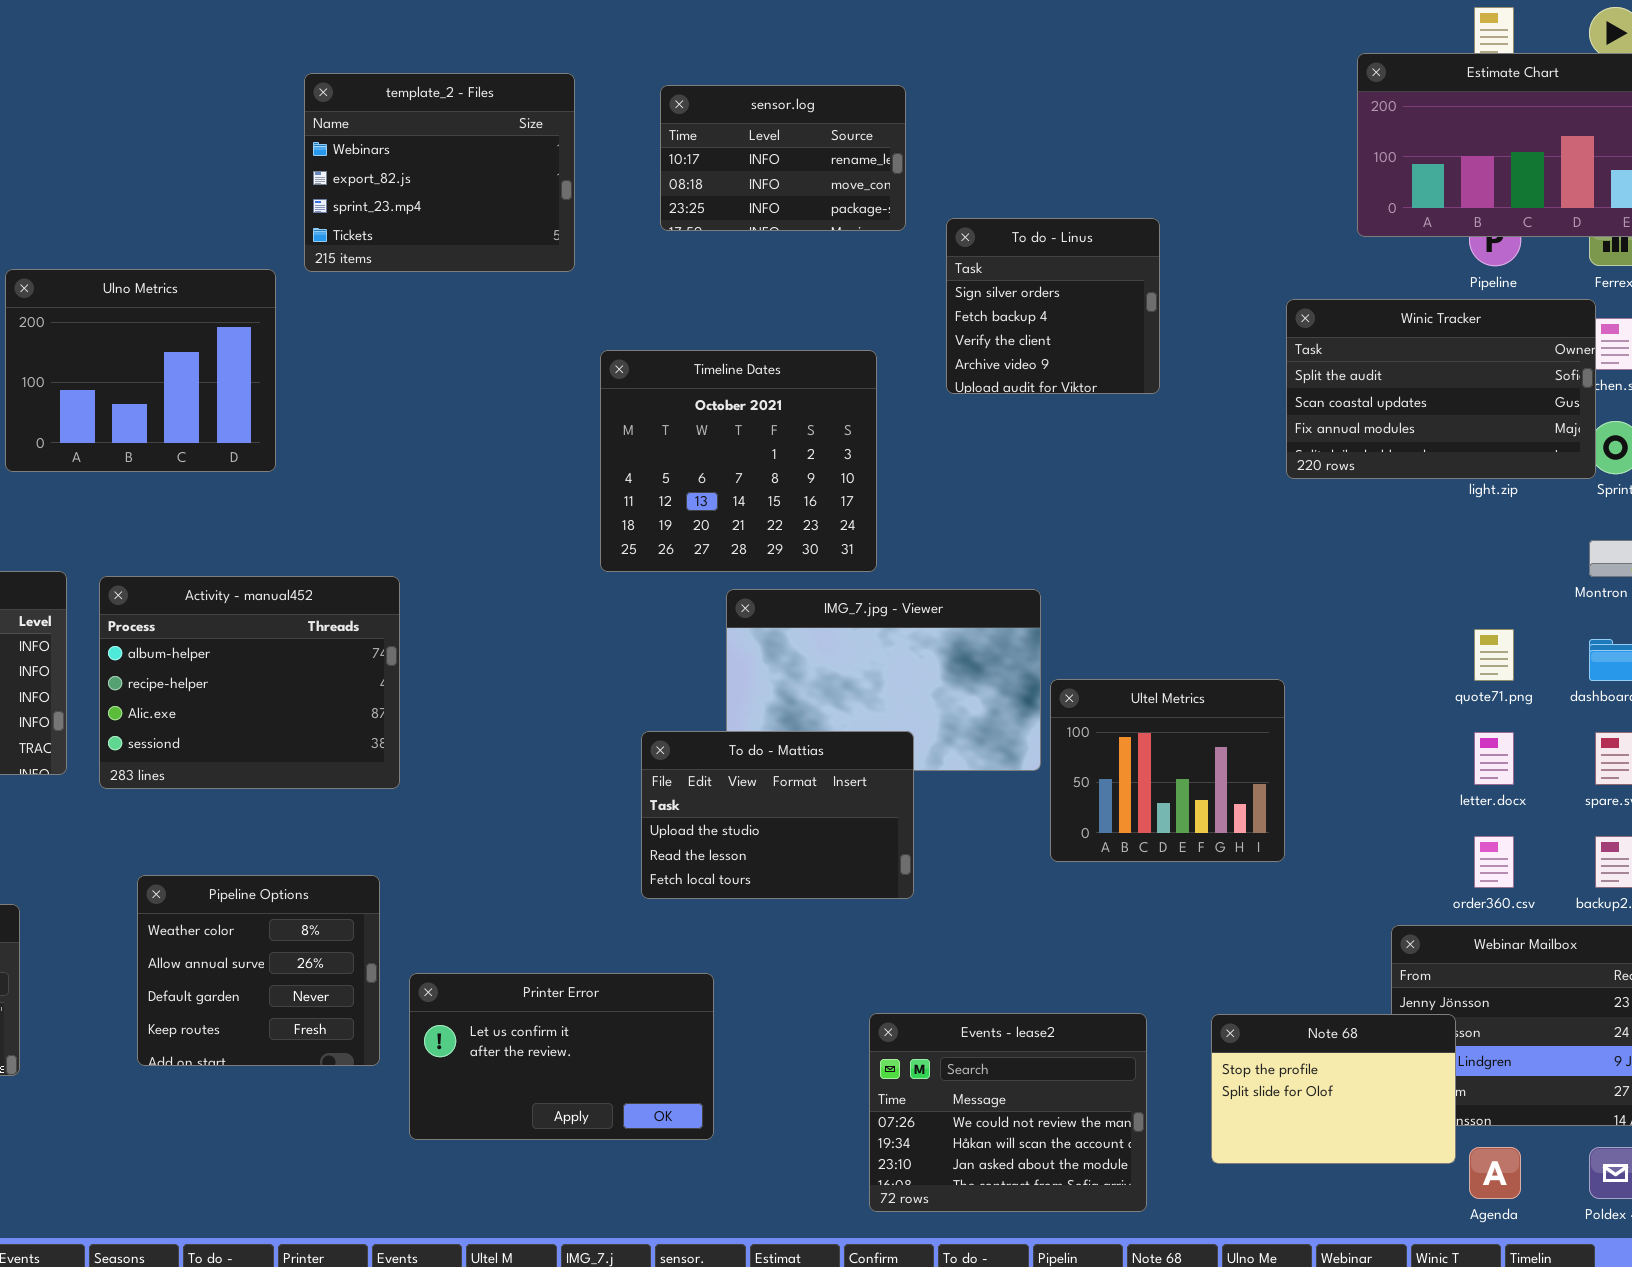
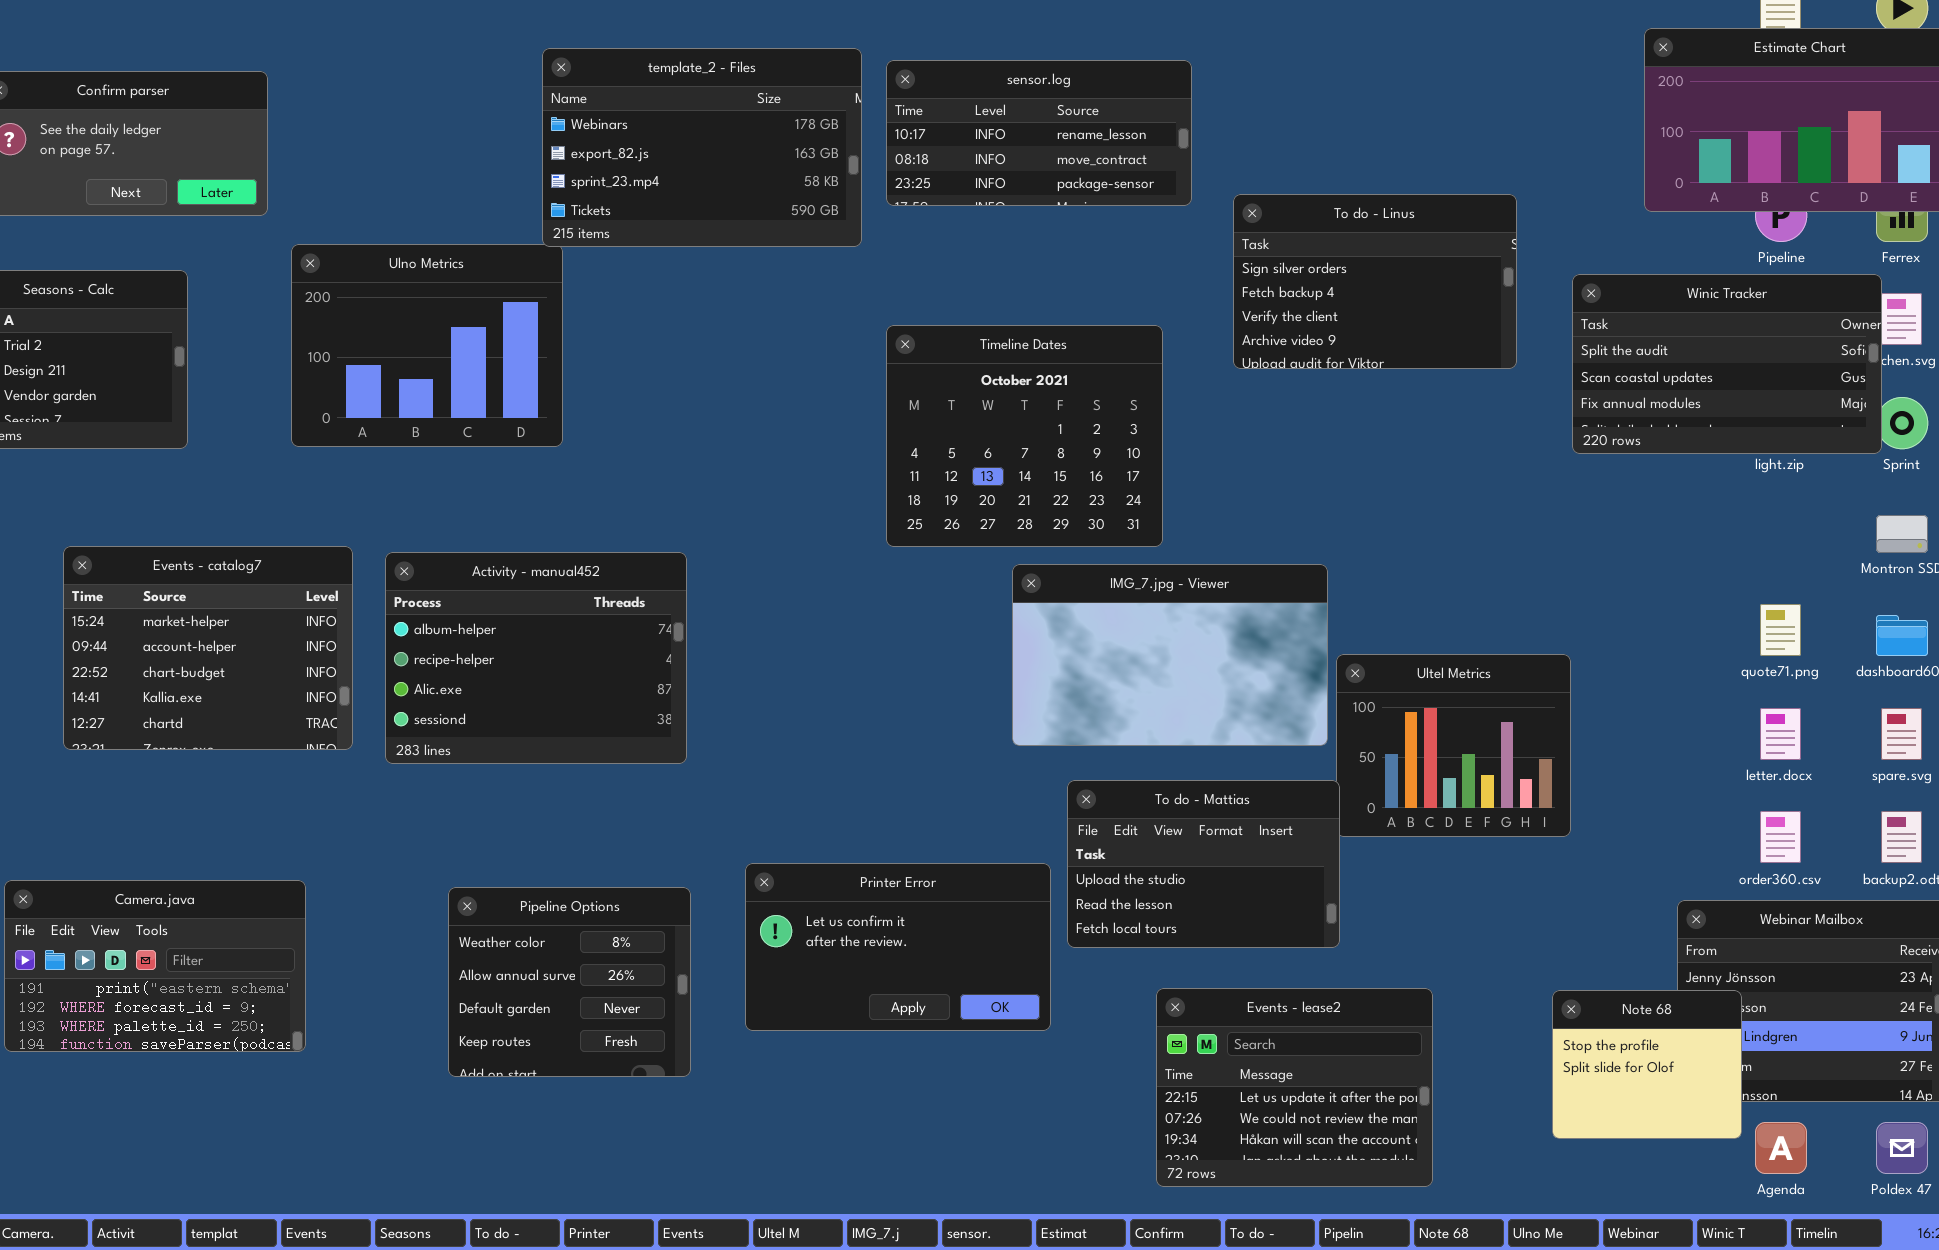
template_2 - Files: [304,73,575,272] -> [542,48,862,247], resized
sensor.log: [660,85,906,231] -> [886,60,1192,206], resized
To do - Linus: [946,218,1160,394] -> [1233,194,1517,369], resized
To do - Mattias: [641,731,914,899] -> [1067,780,1340,948], moved
Pipeline Options: [137,875,380,1066] -> [448,887,691,1077], moved
Printer Error: [409,973,714,1140] -> [745,863,1051,1031], moved
Events - lease2: [869,1013,1147,1212] -> [1156,988,1433,1187], scrolled up 1 row
Note 68: [1211,1014,1456,1164] -> [1552,990,1742,1139], resized

